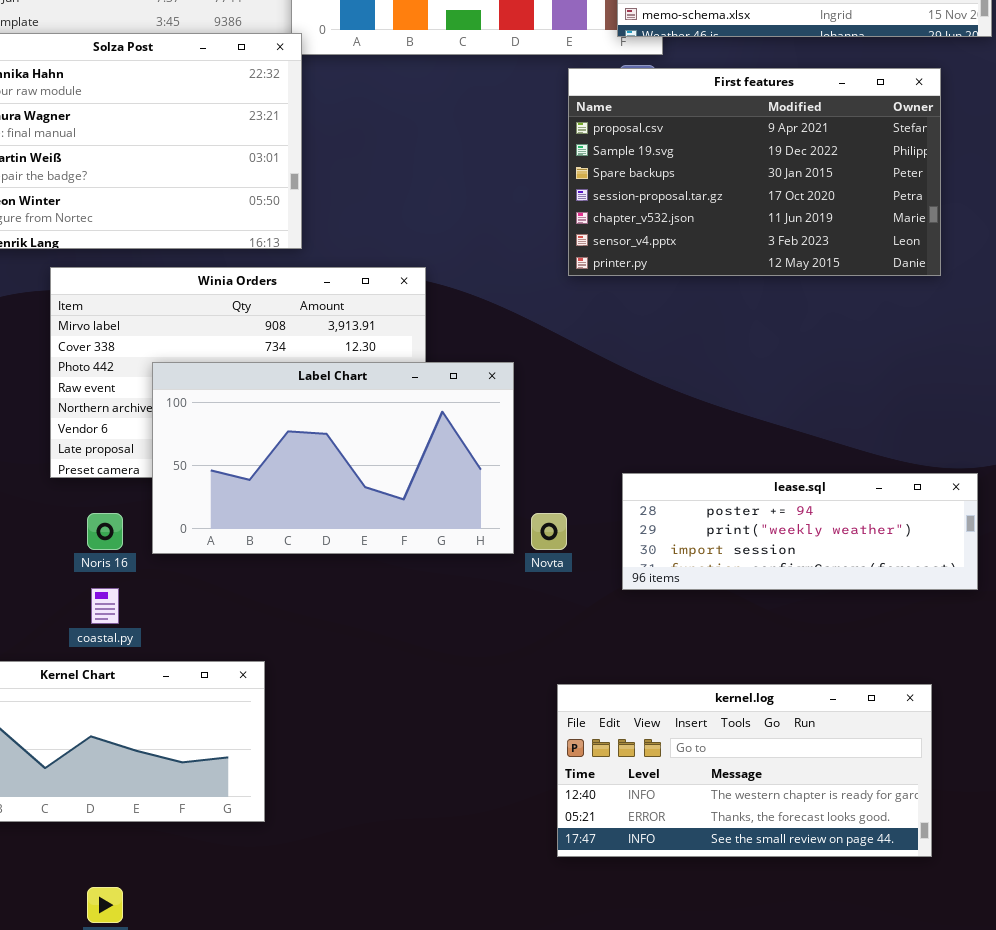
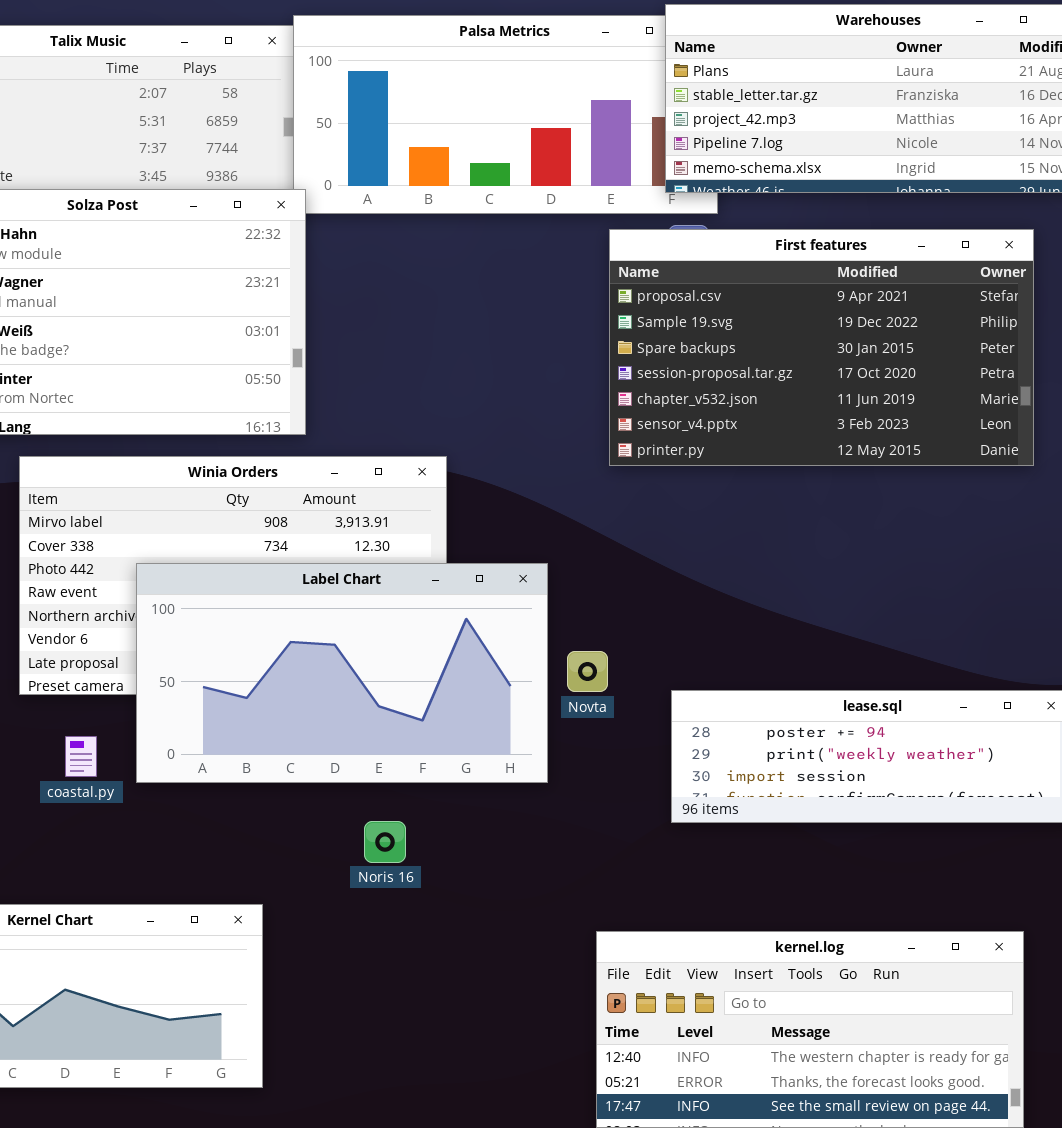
Noris 16: [87,513,123,550] -> [364,821,406,863], moved
Novta: [531,513,567,550] -> [567,651,608,692], moved
coastal.py: [91,588,119,624] -> [65,736,97,777], moved

